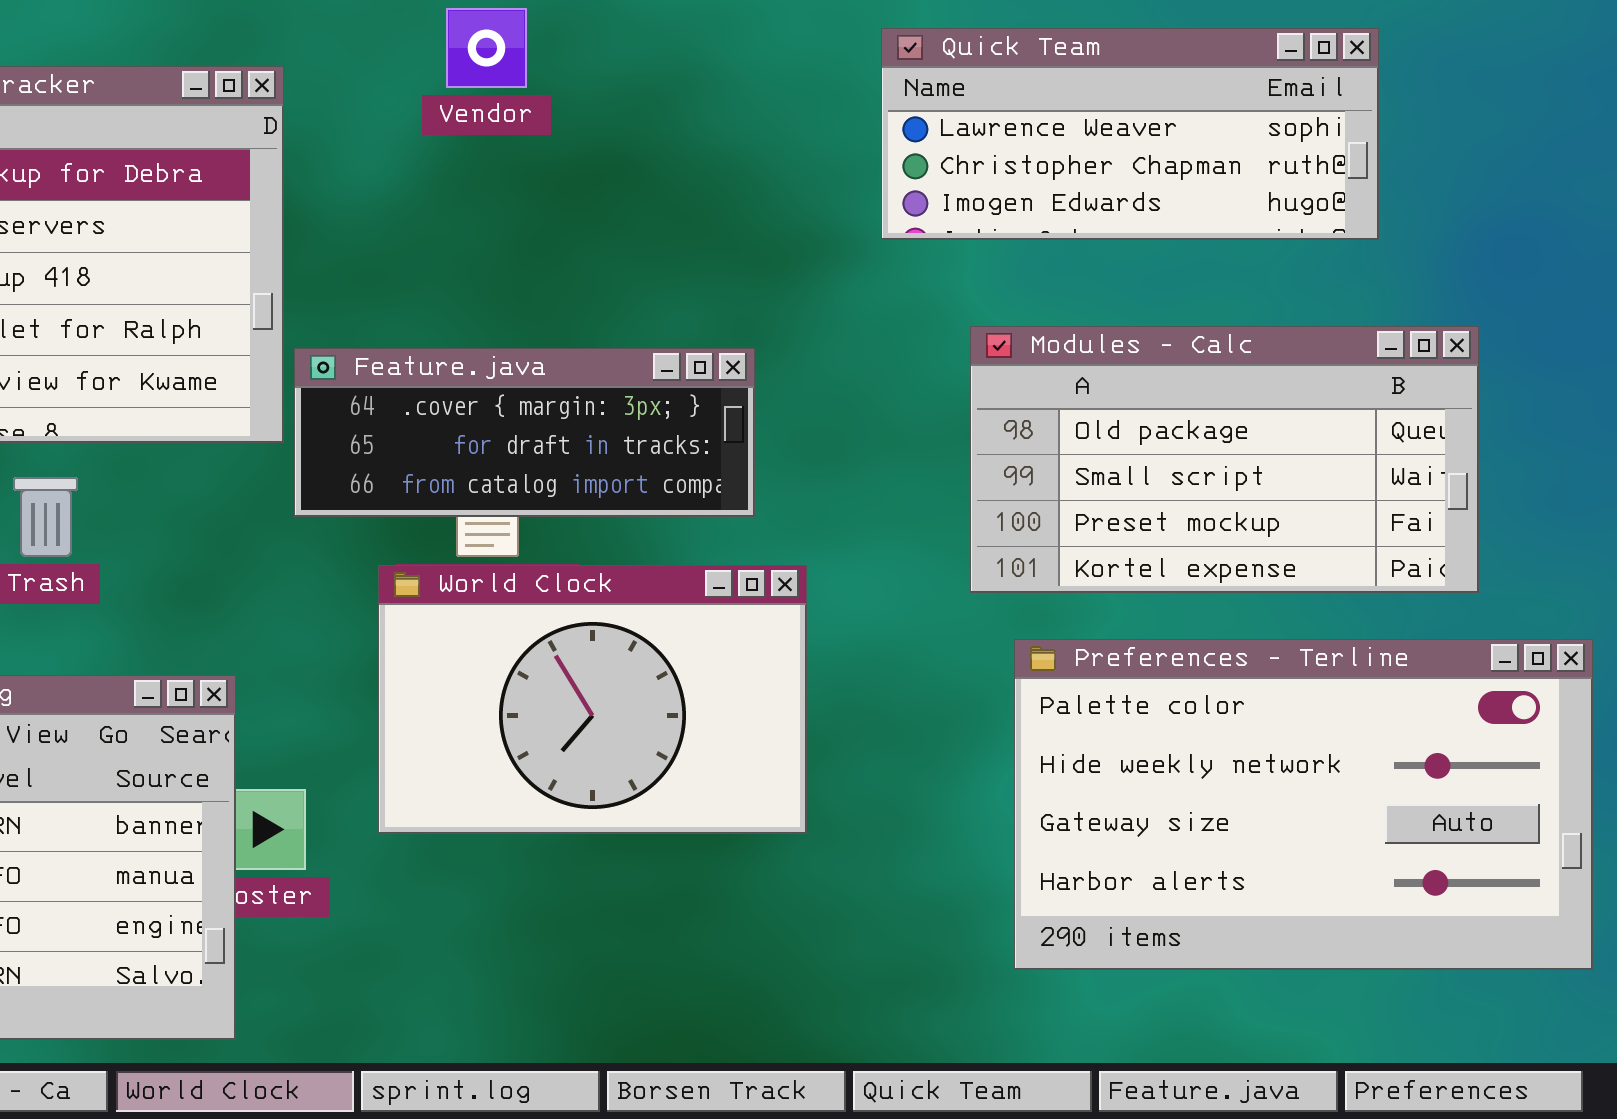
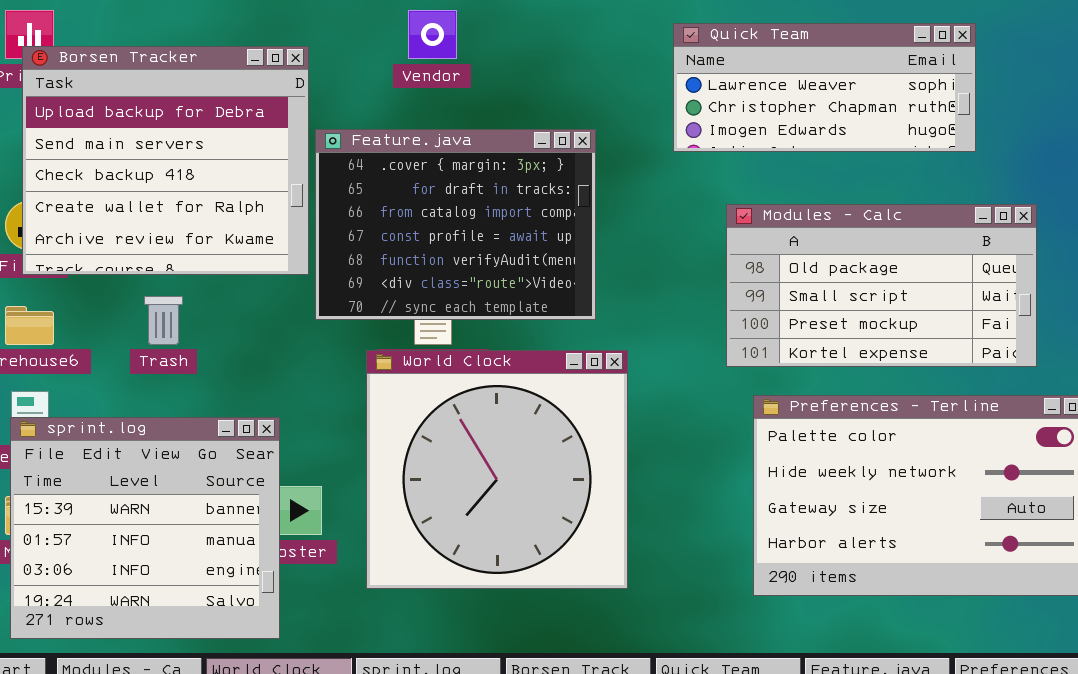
Feature.java: [294,348,755,517] -> [315,129,596,320], resized
World Clock: [378,565,807,834] -> [366,350,628,589], resized

